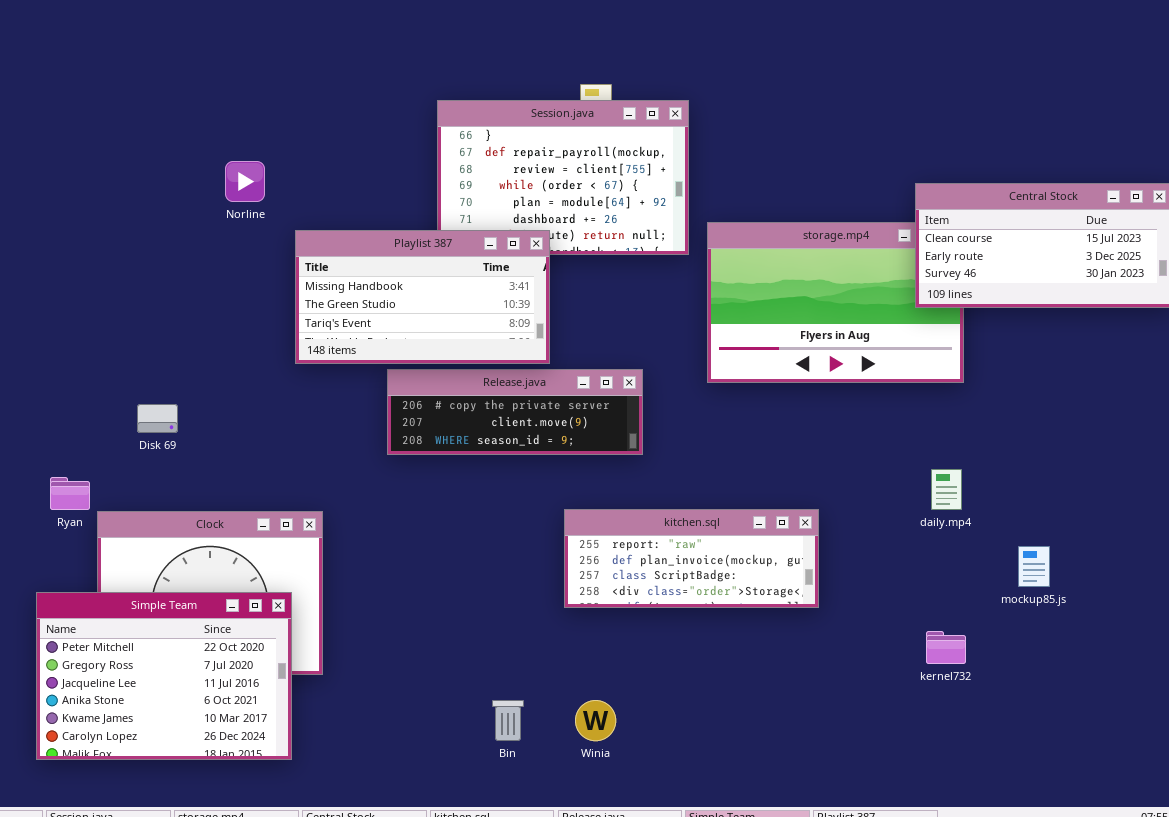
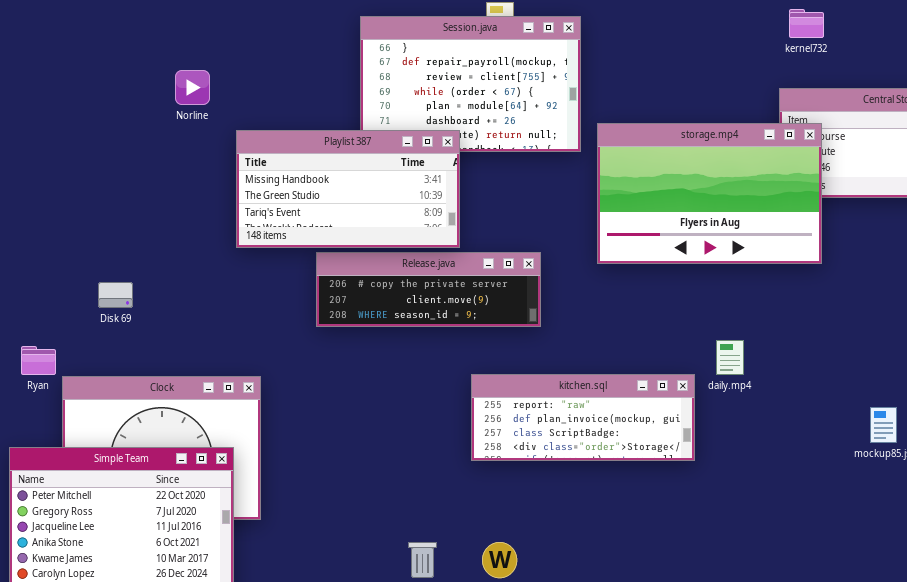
storage.mp4: [707,222,964,383] -> [597,123,822,264], raised
daily.mp4: [931,469,962,510] -> [716,340,744,375], moved
kernel732: [926,631,966,664] -> [789,9,824,38], moved

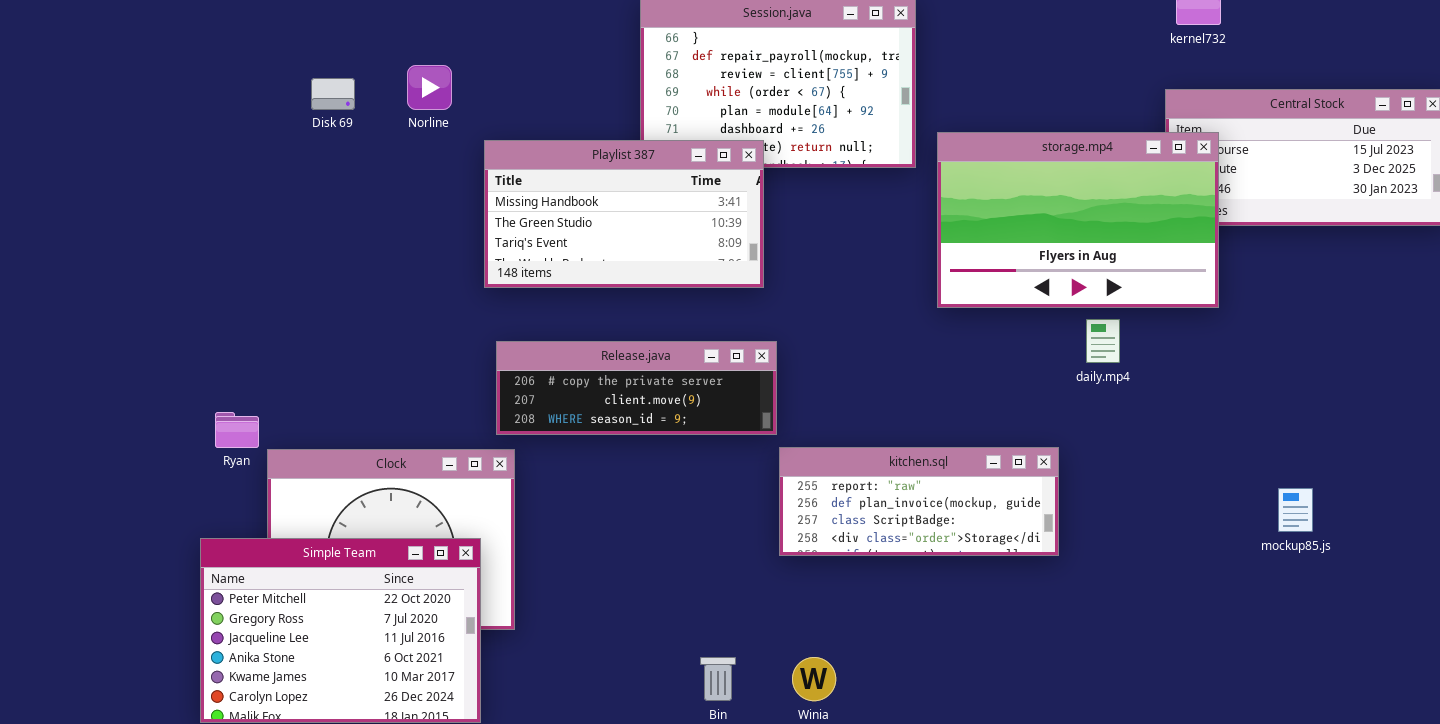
Release.java: [316,252,541,327] -> [496,341,777,435], moved
Disk 69: [98,282,133,308] -> [311,78,355,110], moved
daily.mp4: [716,340,744,375] -> [1086,319,1120,363], moved

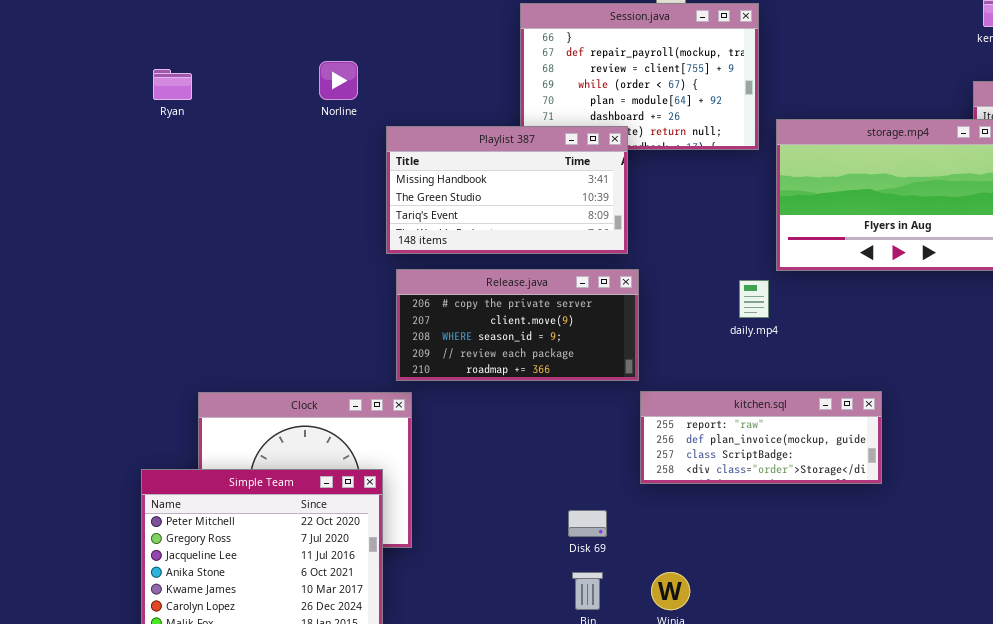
Disk 69: [311,78,355,110] -> [568,510,607,537], moved
daily.mp4: [1086,319,1120,363] -> [739,280,769,318], moved
Release.java: [496,341,777,435] -> [396,269,639,381], resized
Ryan: [215,412,259,448] -> [153,69,192,100], moved

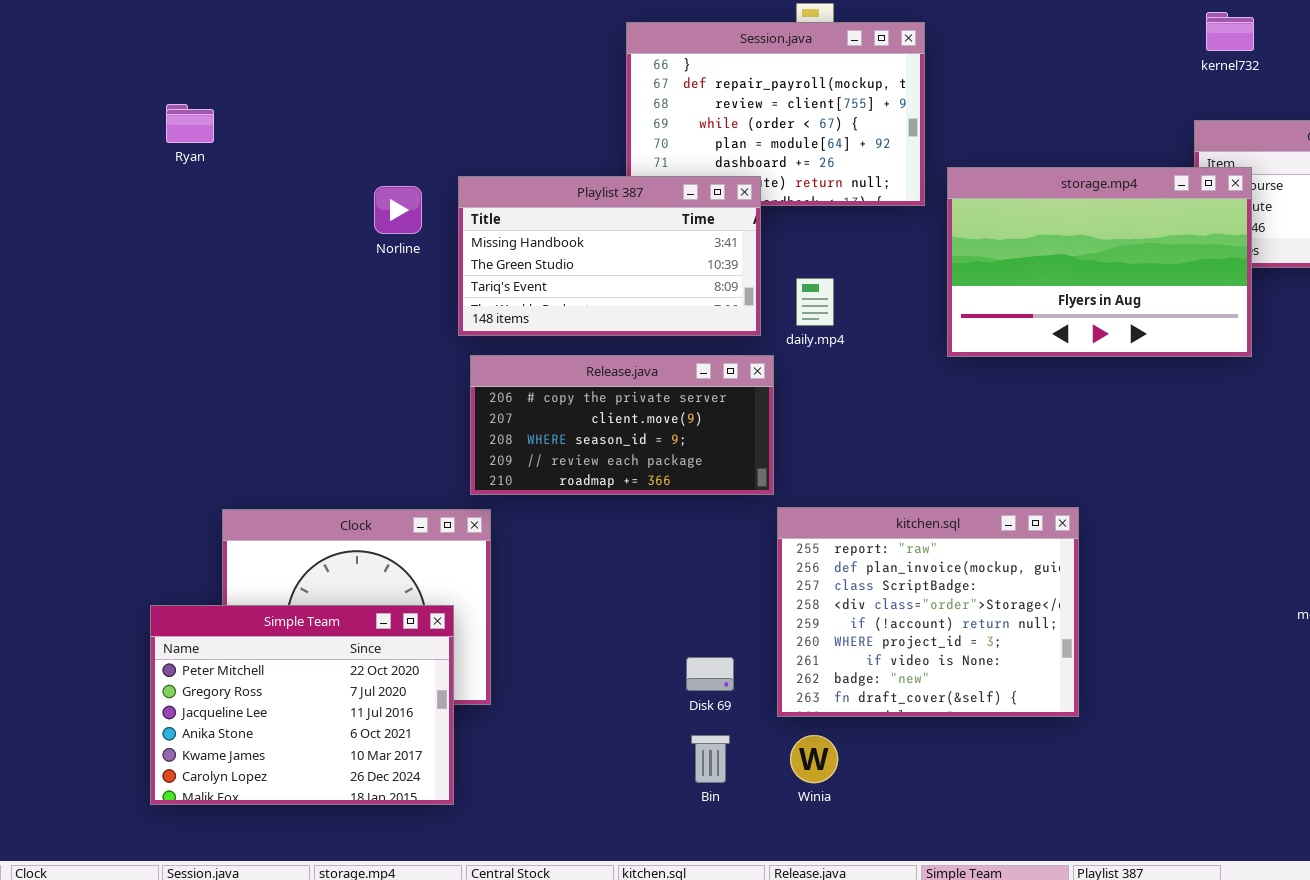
Norline: [319,61,358,100] -> [374,186,422,234], moved
daily.mp4: [739,280,769,318] -> [796,278,834,326], moved
kitchen.sql: [640,391,882,484] -> [777,507,1079,717], resized

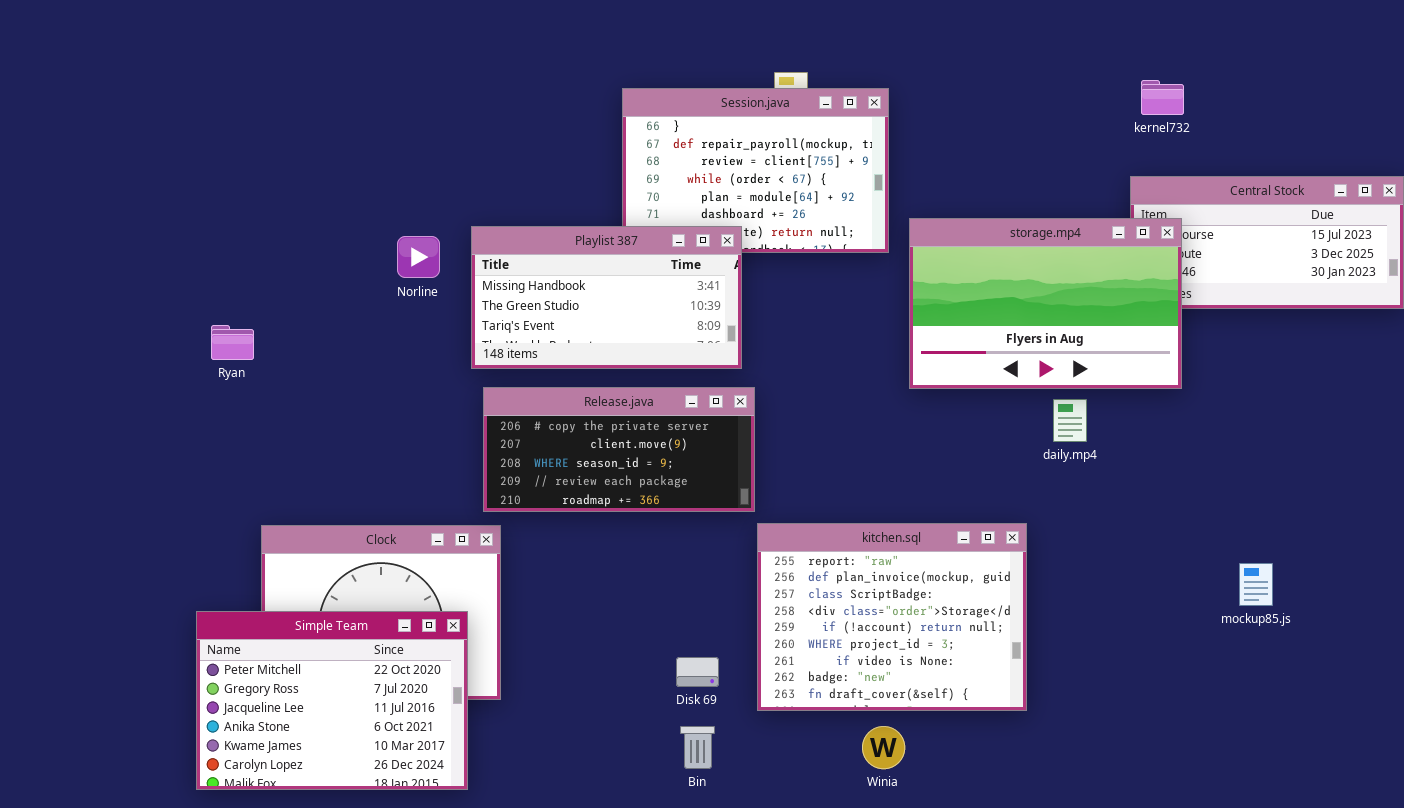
Ryan: [166,104,214,143] -> [211,325,254,360], moved
daily.mp4: [796,278,834,326] -> [1053,399,1087,442], moved
Winia: [790,735,838,783] -> [862,726,905,769], moved

